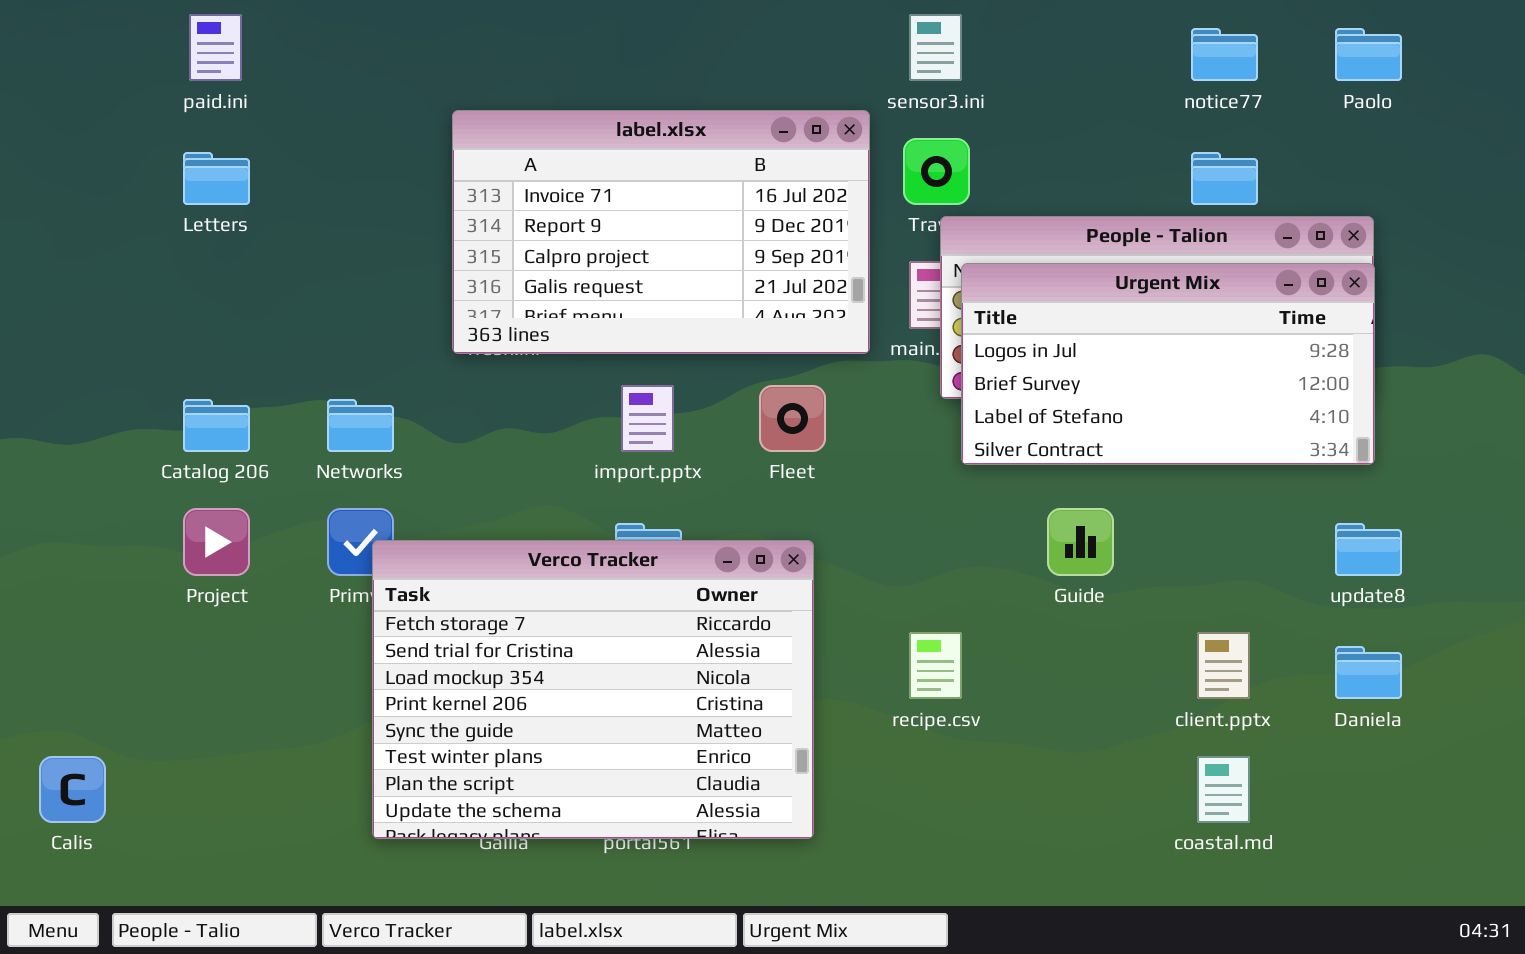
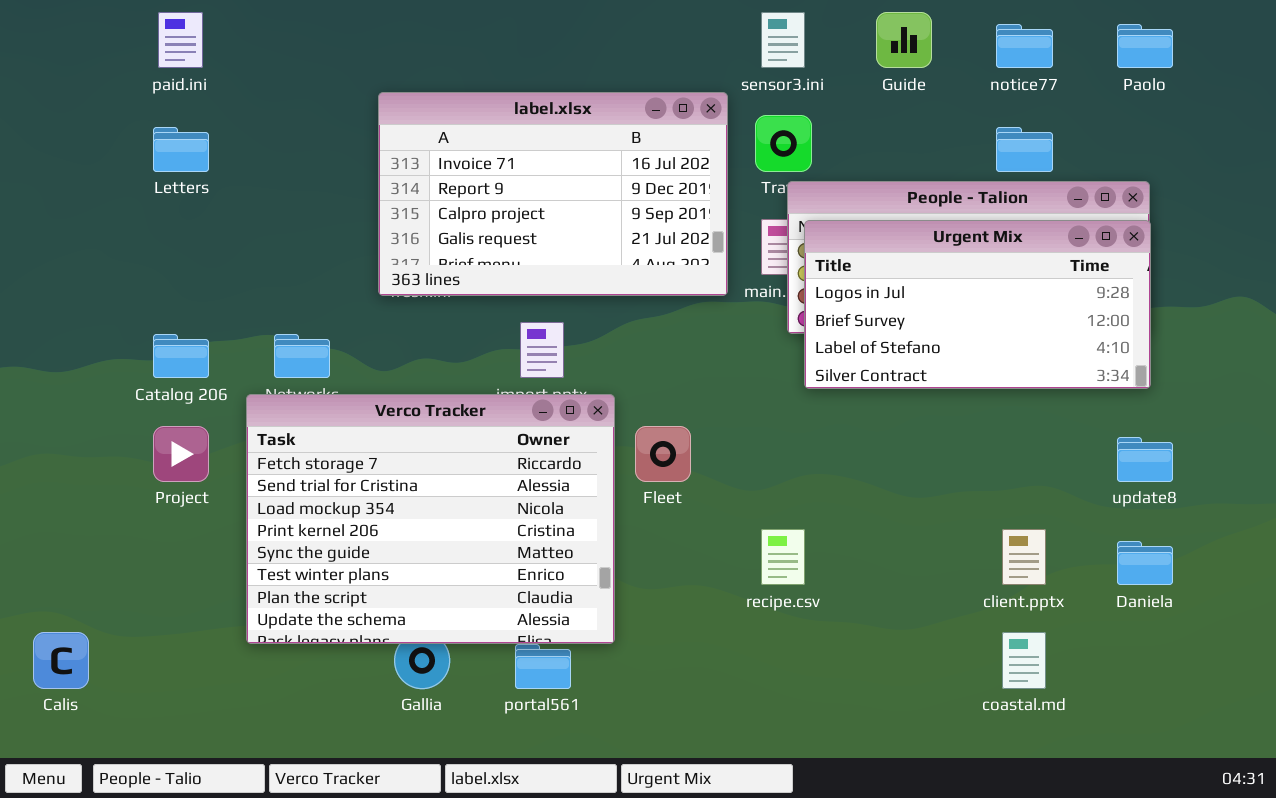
Fleet: [759,385,826,452] -> [635,426,691,482], moved
Guide: [1047,508,1114,576] -> [876,12,932,68], moved
Verco Tracker: [372,540,814,839] -> [246,394,615,644], moved

